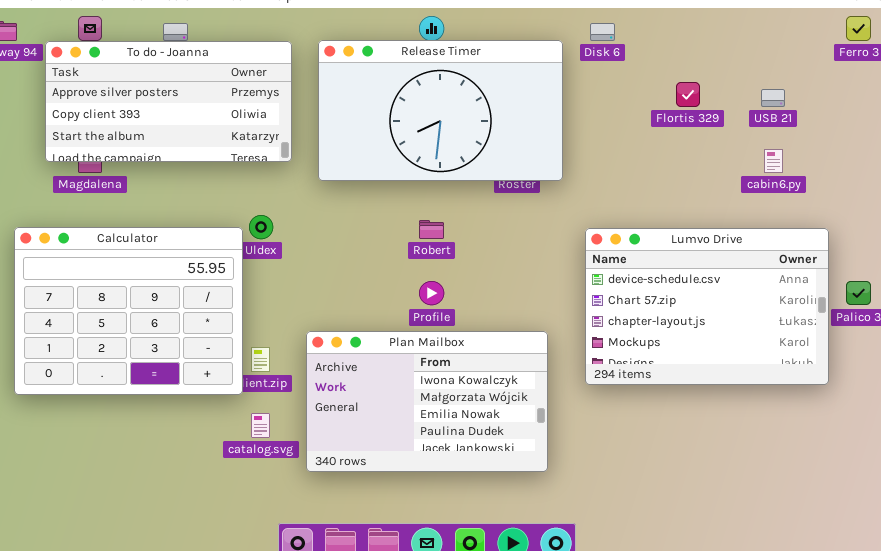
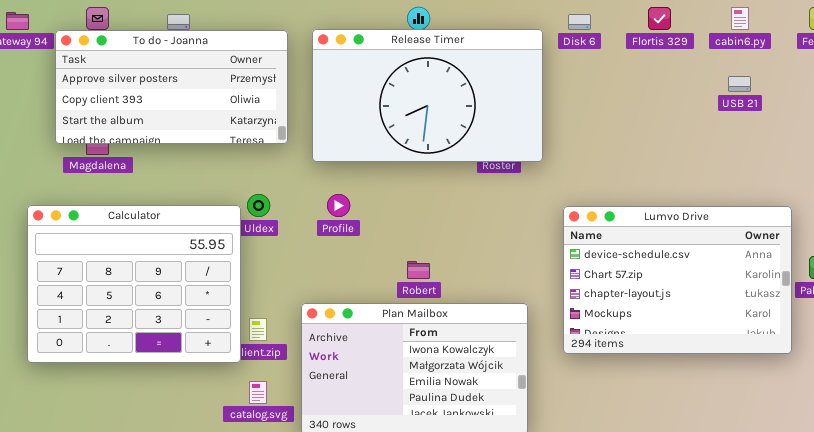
Flortis 329: [676,82,700,107] -> [648,7,671,30], moved
cabin6.py: [764,149,783,173] -> [731,7,749,30], moved
Robert: [419,220,444,239] -> [407,261,430,279], moved
Profile: [419,281,444,305] -> [327,194,350,217], moved

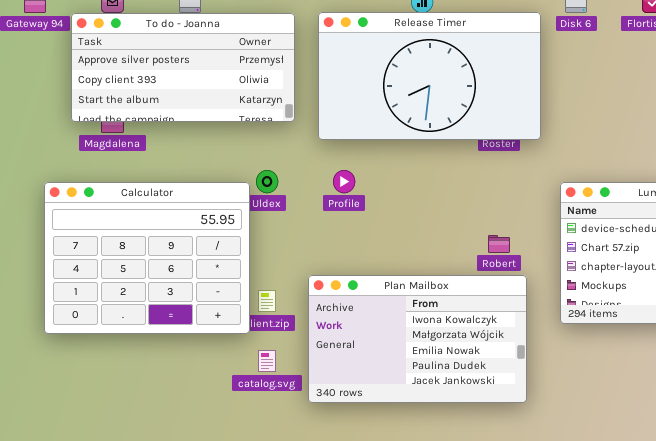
Robert: [407,261,430,279] -> [488,235,510,253], moved

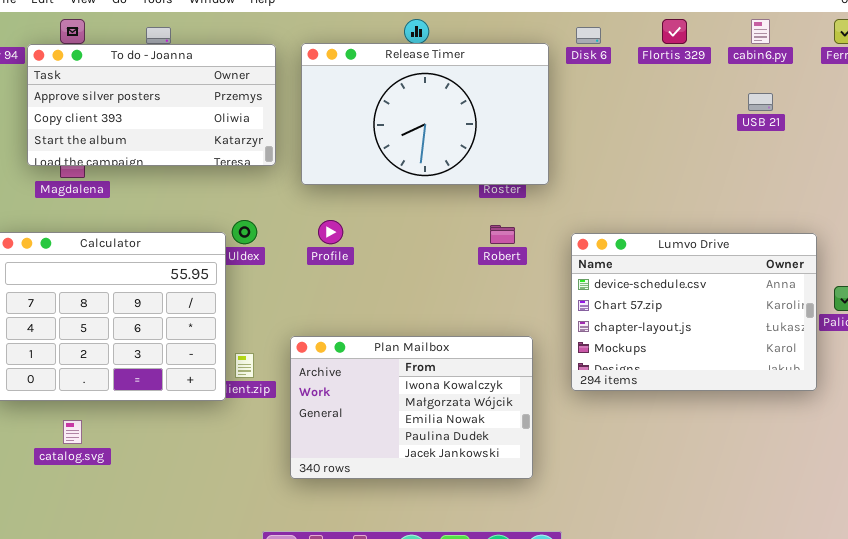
Robert: [488,235,510,253] -> [490,225,515,244], moved
catalog.svg: [258,350,276,372] -> [63,420,82,444], moved

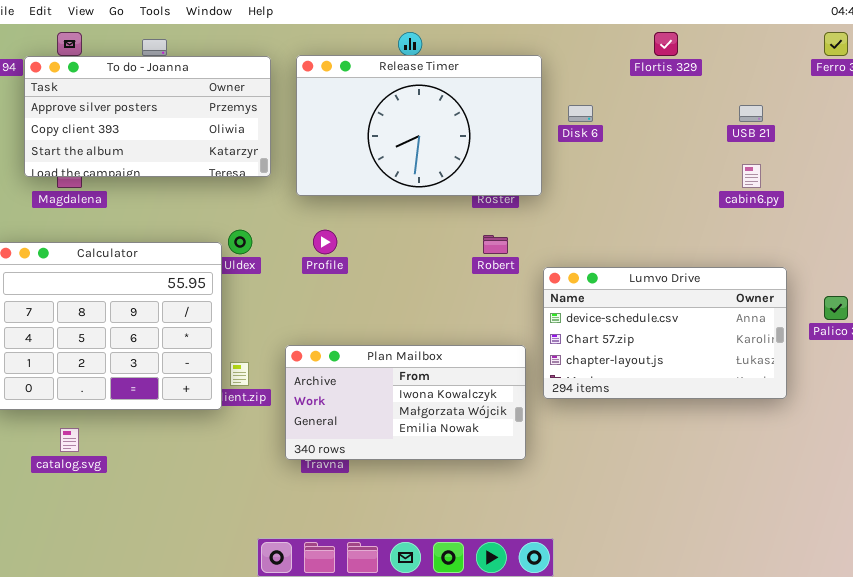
cabin6.py: [751,19,770,44] -> [742,164,761,188], moved
Disk 6: [576,27,601,44] -> [568,105,593,122], moved
Lumvo Drive: [571,233,817,391] -> [543,267,787,399], moved, resized
Plan Mailbox: [290,336,533,479] -> [285,345,526,460], resized

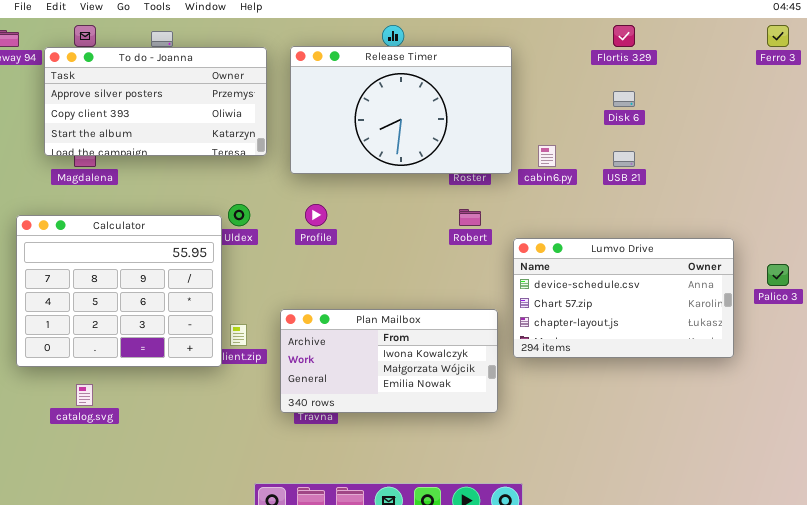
Disk 6: [568,105,593,122] -> [613,91,635,107], moved
USB 21: [739,105,763,122] -> [613,151,635,167], moved
cabin6.py: [742,164,761,188] -> [538,145,556,167], moved

